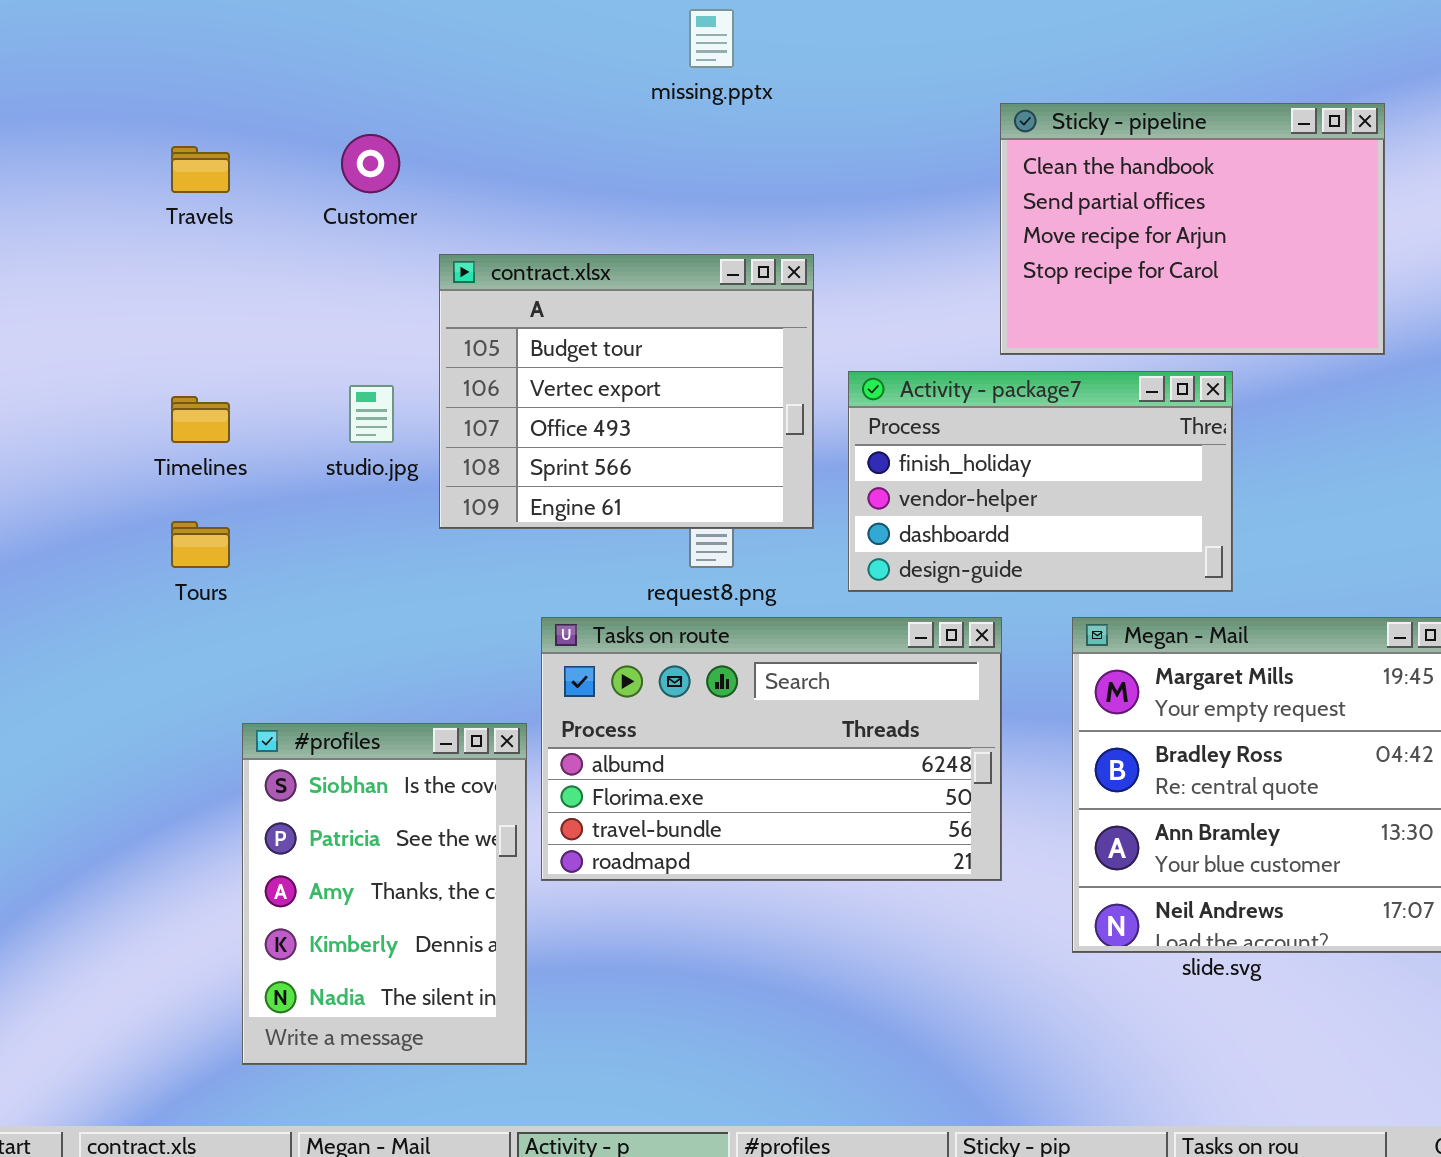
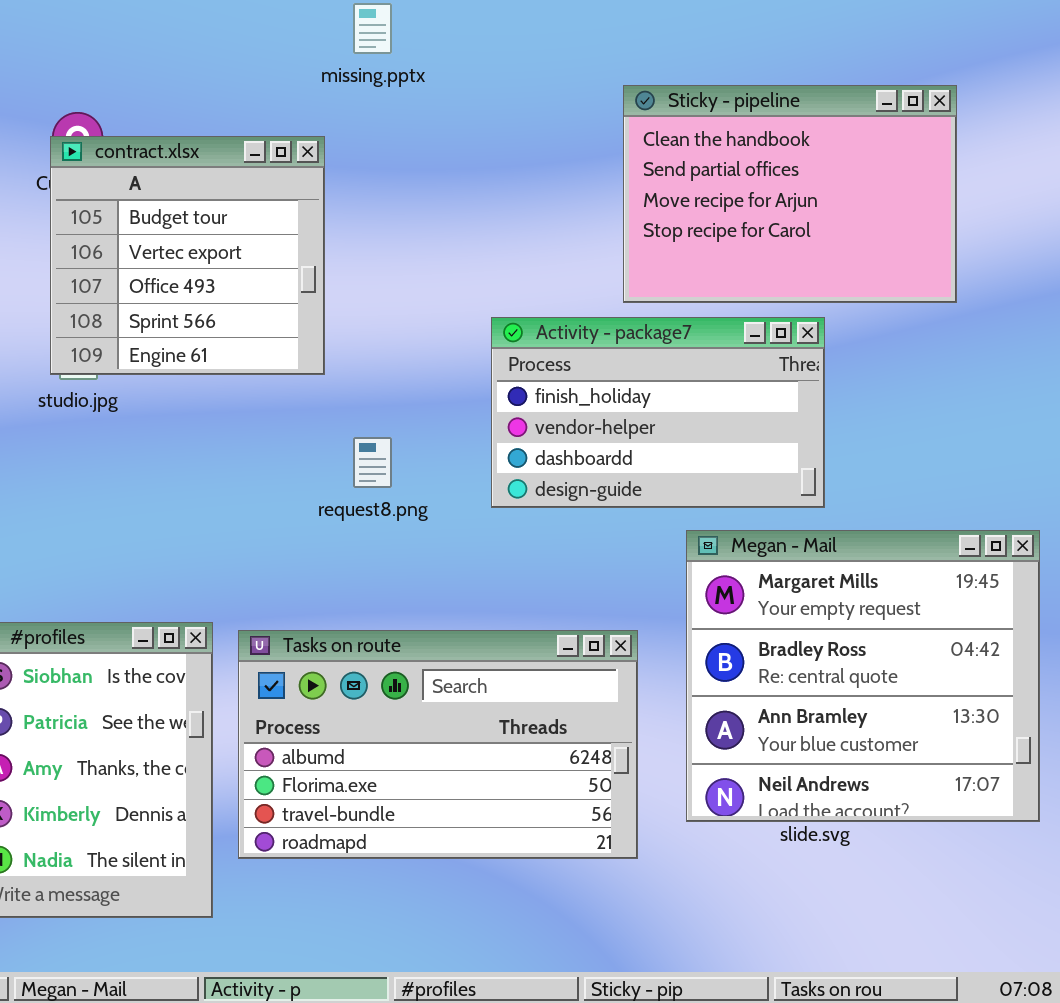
contract.xlsx: [439,254,814,529] -> [50,136,325,375], moved, resized
Tasks on route: [541,617,1002,881] -> [238,630,638,859], moved

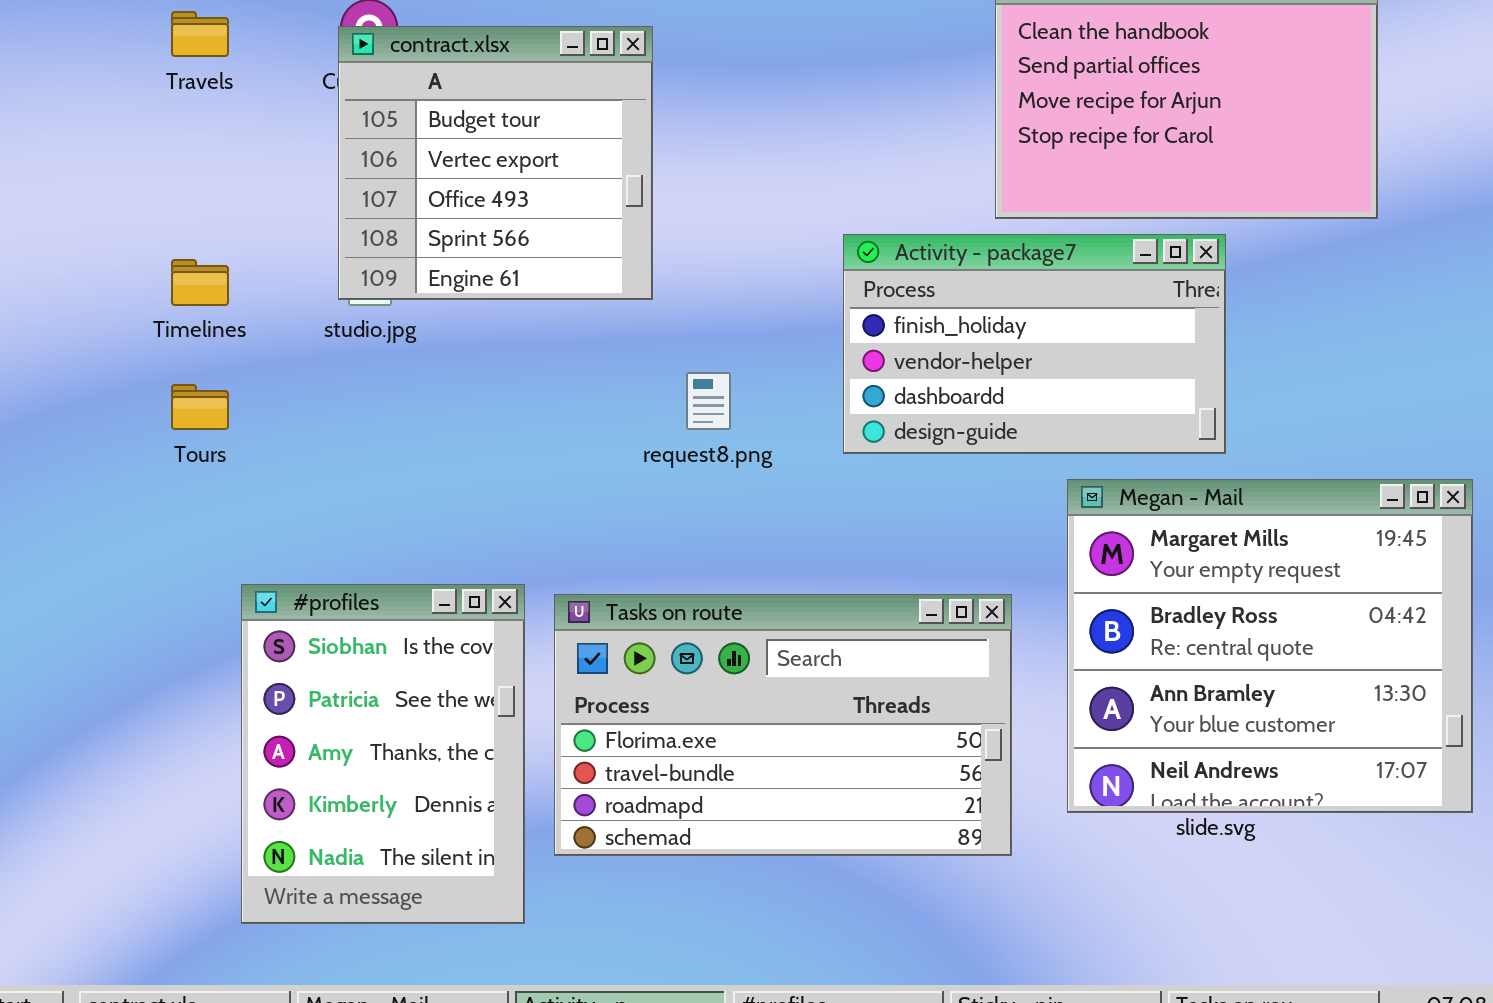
Tasks on route: [238,630,638,859] -> [554,594,1012,856], scrolled down 1 row

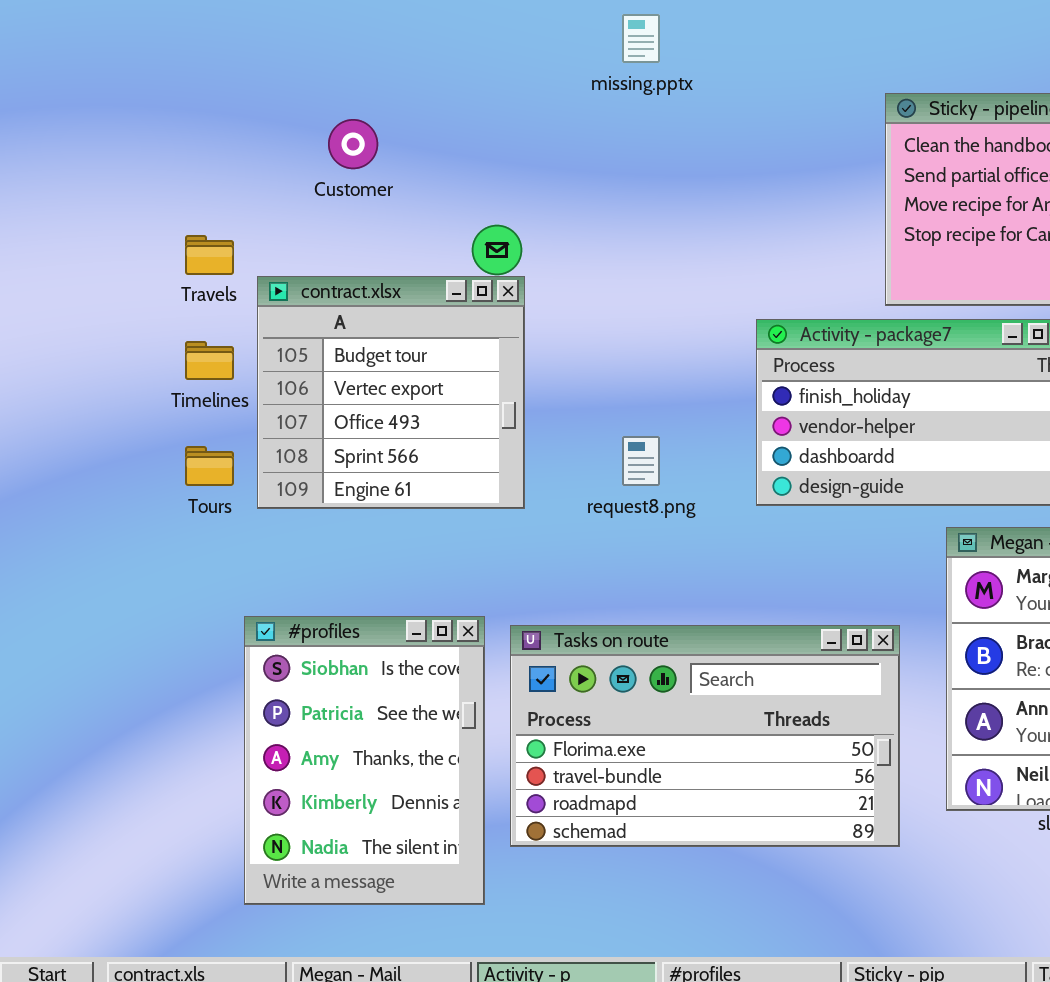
Travels: [171,11,229,57] -> [185,235,234,275], moved
contract.xlsx: [338,26,653,300] -> [257,276,525,509], moved

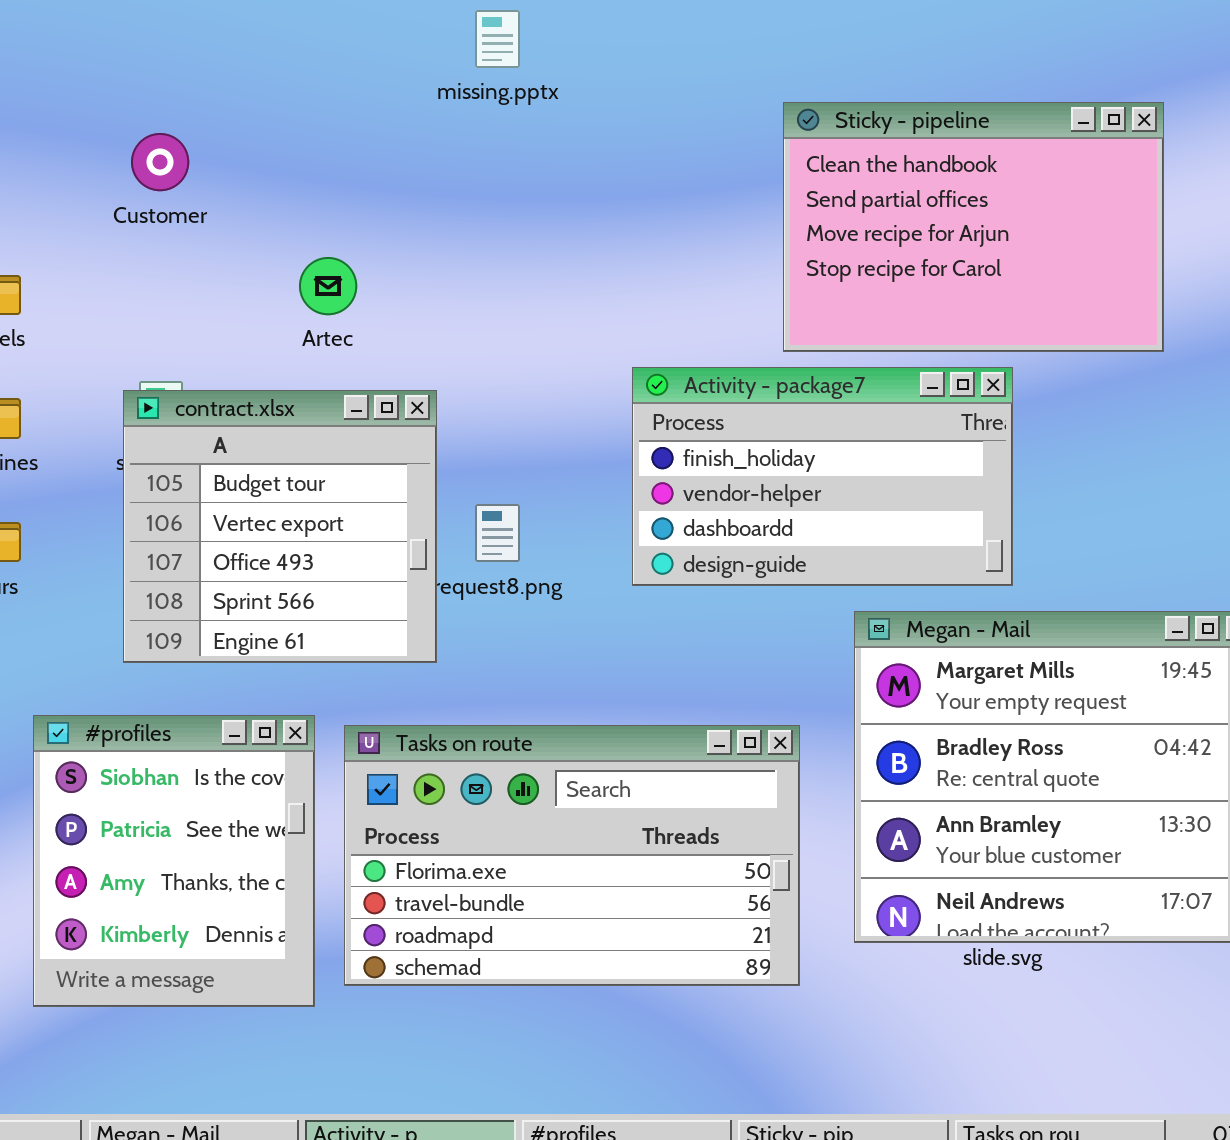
contract.xlsx: [257,276,525,509] -> [123,390,437,663], moved
#profiles: [244,616,485,905] -> [33,715,315,1007], resized

